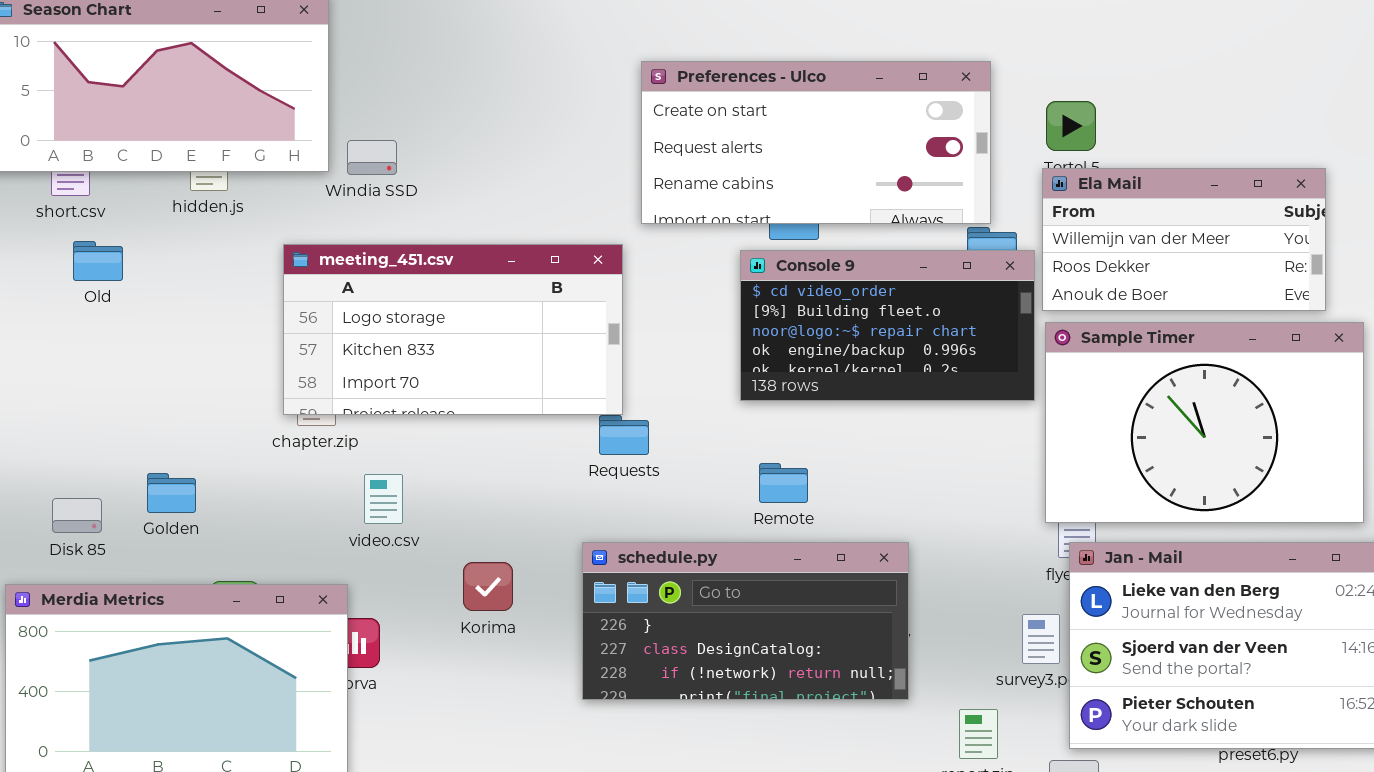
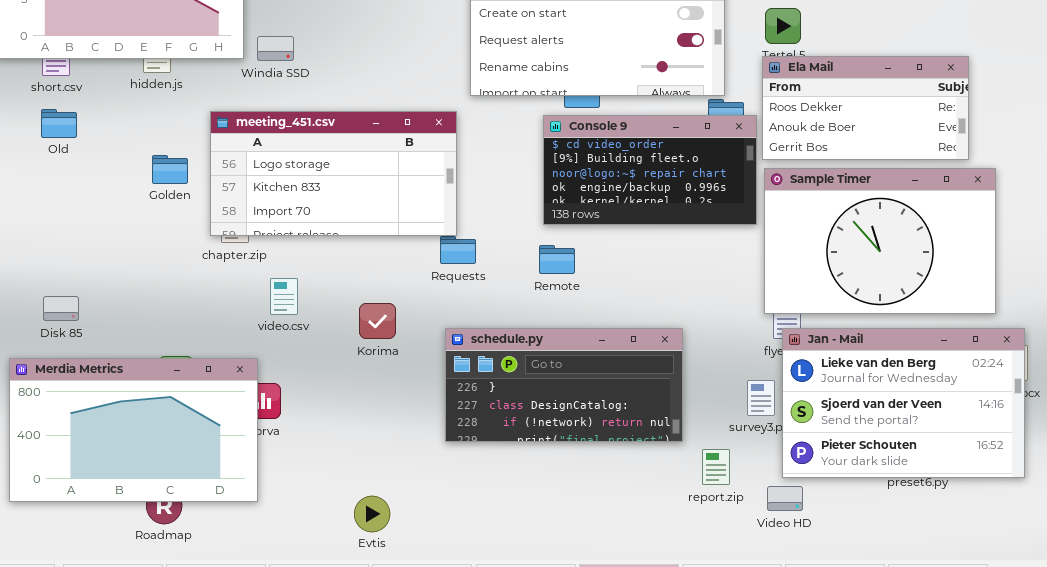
Ela Mail: [1042,168,1326,311] -> [762,56,969,160], scrolled down 1 row
Old: [73,241,123,281] -> [41,109,77,138], moved
Remote: [759,463,808,503] -> [539,245,575,274], moved
Golden: [147,473,196,513] -> [152,155,188,184], moved
schedule.py: [582,542,909,700] -> [445,328,683,442], moved
Korima: [463,562,513,611] -> [359,303,396,339], moved

